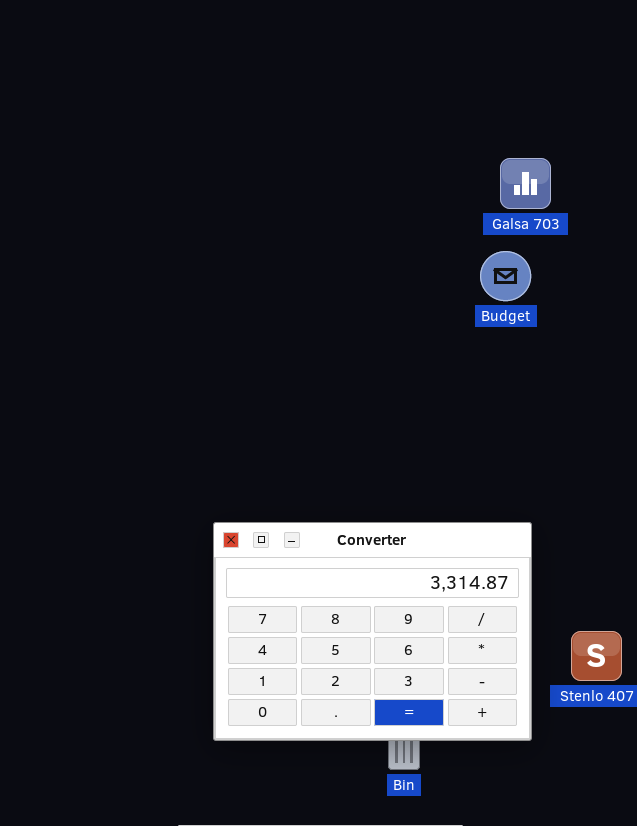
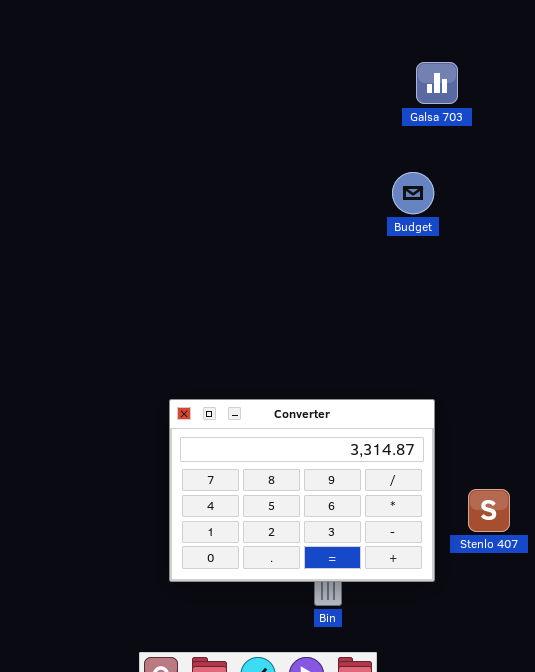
Galsa 703: [500,158,551,209] -> [416,62,458,104], moved

